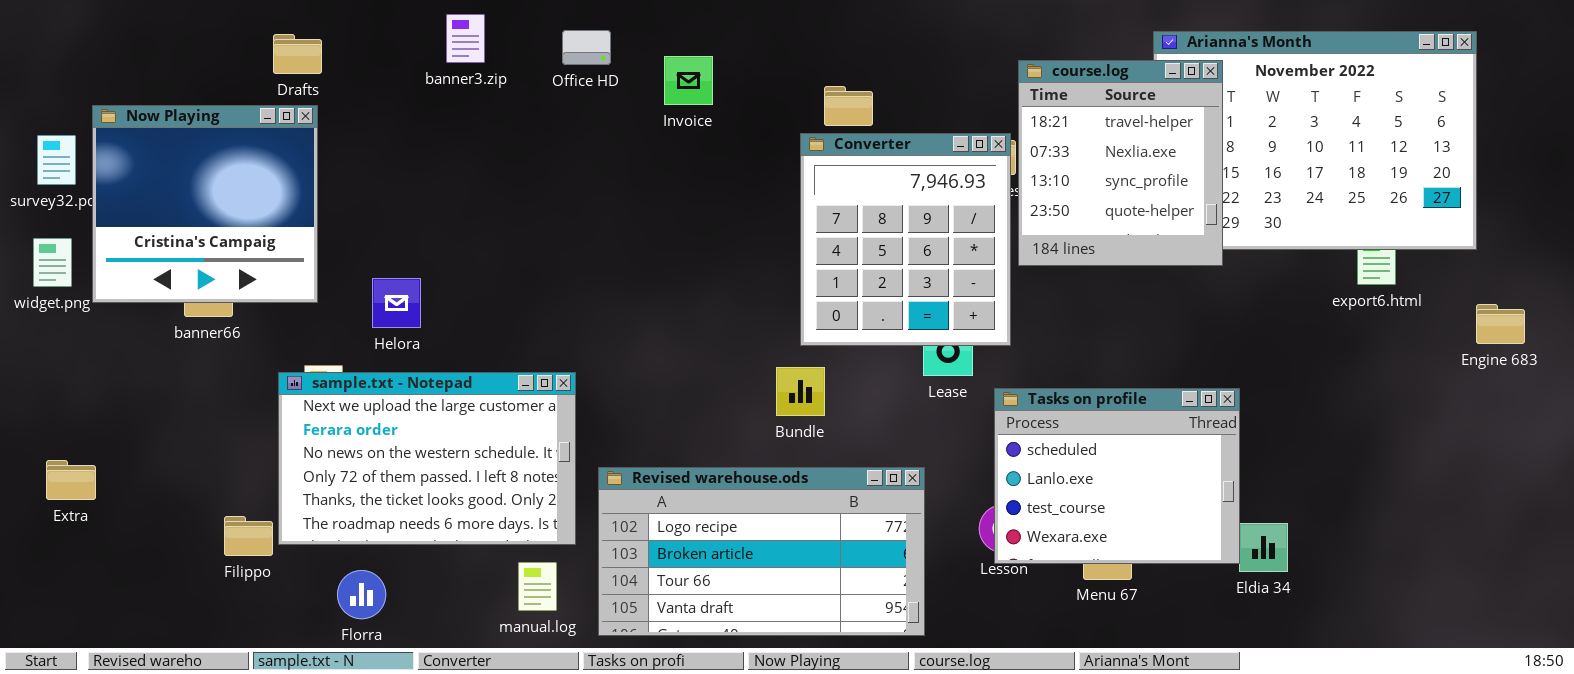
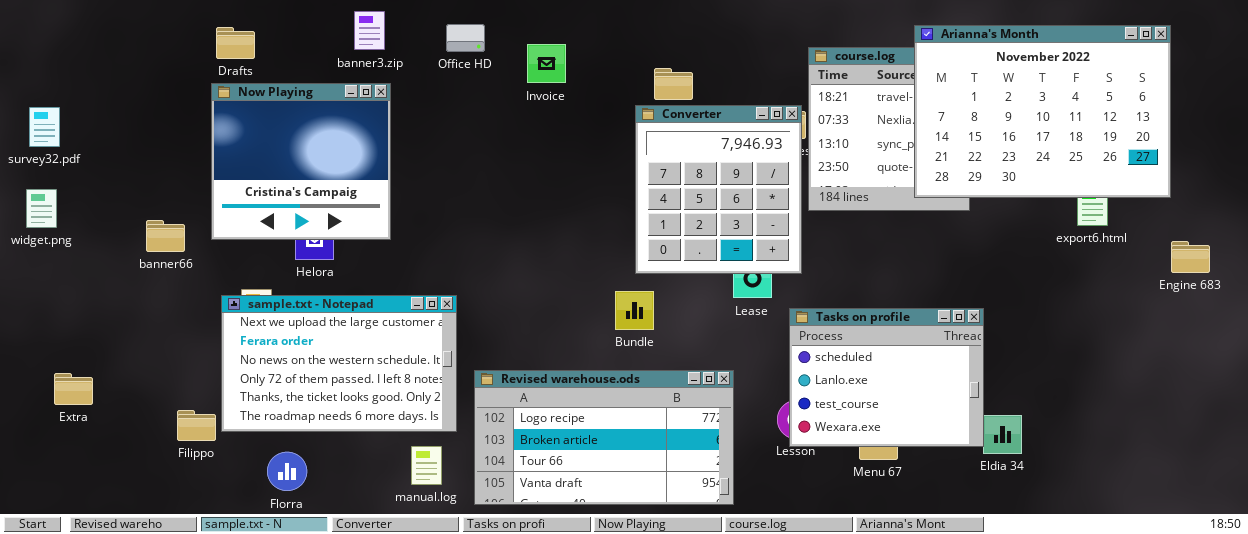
Arianna's Month: [1153,31,1477,250] -> [914,25,1171,198], raised
Now Playing: [92,105,318,303] -> [211,83,391,240], moved
Extra: [46,460,96,500] -> [54,373,93,405], moved

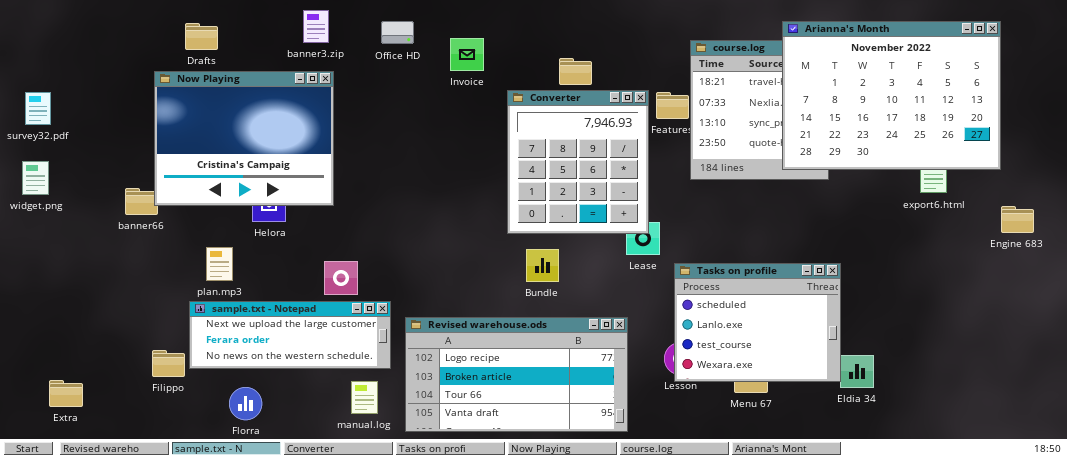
Now Playing: [211,83,391,240] -> [154,71,334,206], resized
Converter: [635,105,802,274] -> [507,90,649,234], moved
sample.txt - Notepad: [221,295,457,432] -> [189,301,391,369], resized
Extra: [54,373,93,405] -> [49,380,83,407], moved

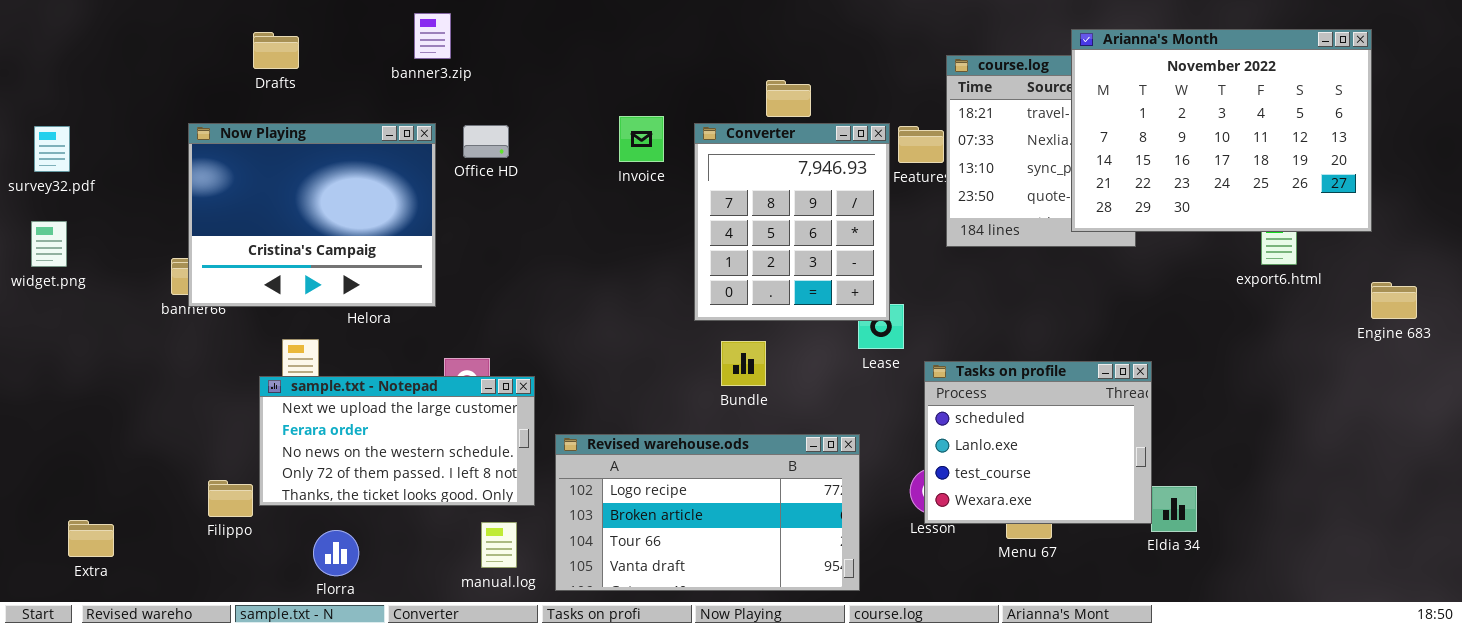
Office HD: [381,21,414,44] -> [463,125,509,158], moved
Invoice: [450,38,484,71] -> [619,116,664,162], moved
Now Playing: [154,71,334,206] -> [188,123,436,307], moved
sample.txt - Notepad: [189,301,391,369] -> [259,376,535,506], resized

